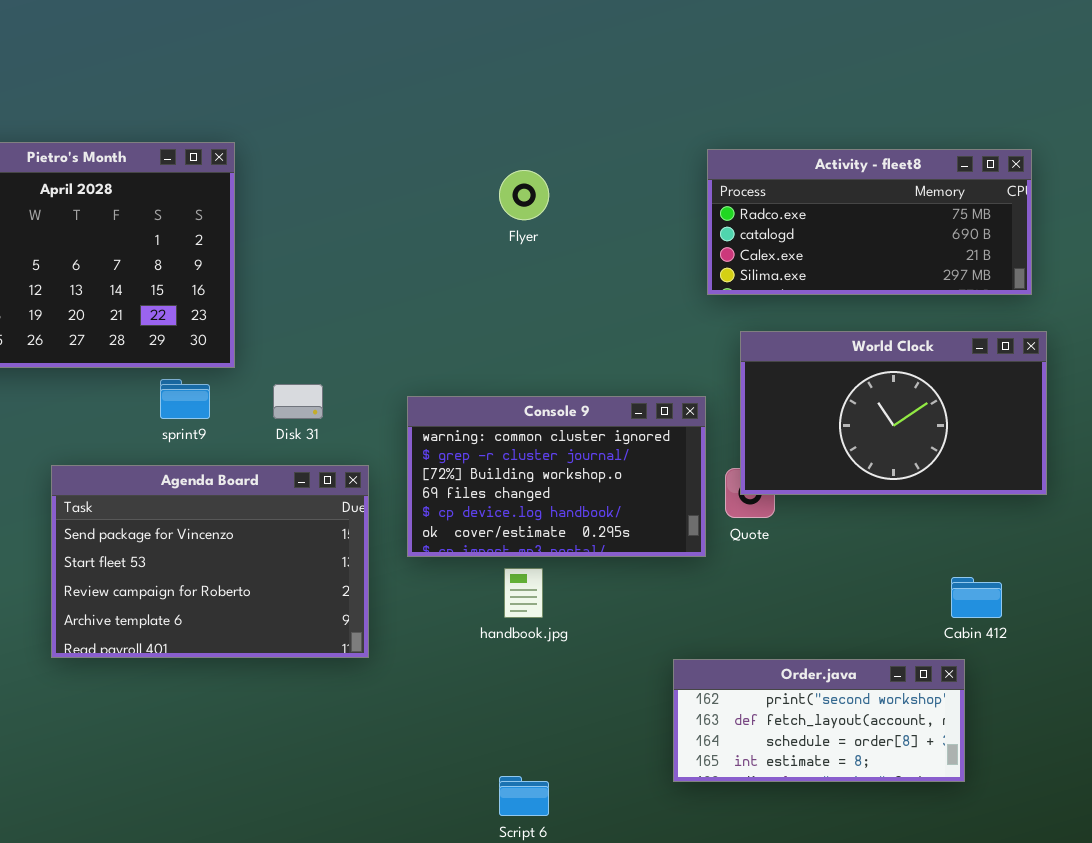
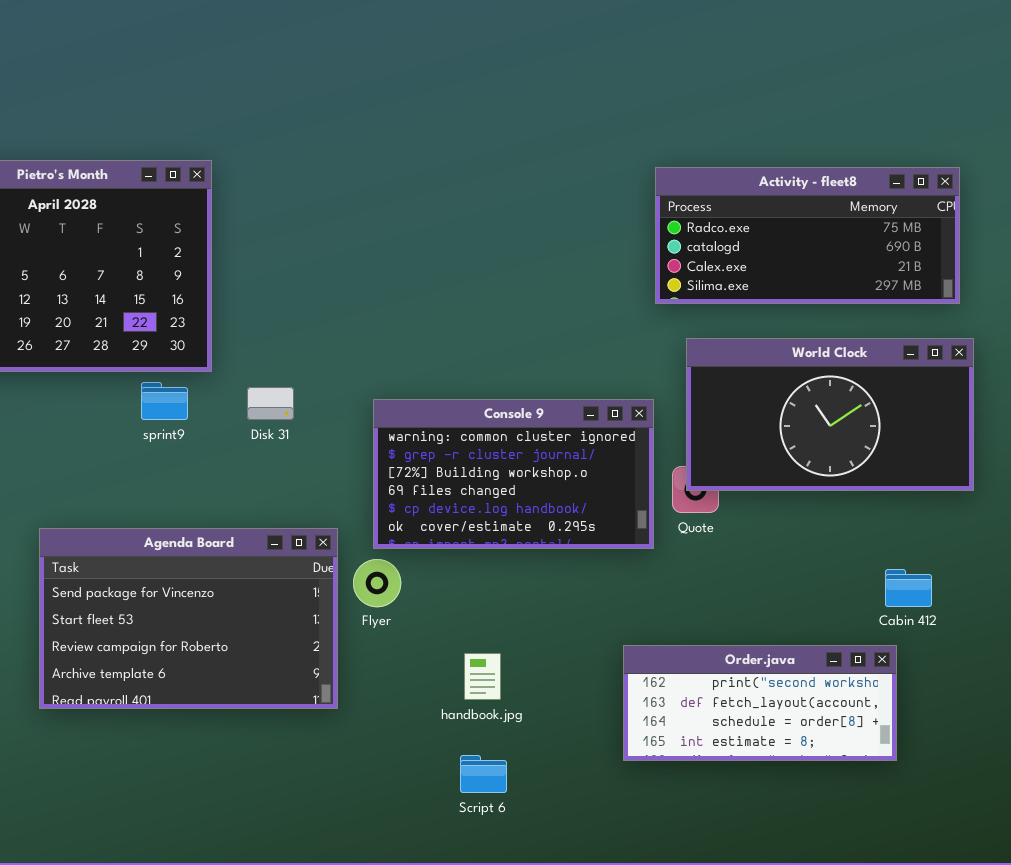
Flyer: [499,170,549,220] -> [353,559,401,607], moved
Agenda Board: [51,465,369,658] -> [39,528,338,709], moved
handbook.jpg: [504,568,543,618] -> [464,653,501,700], moved

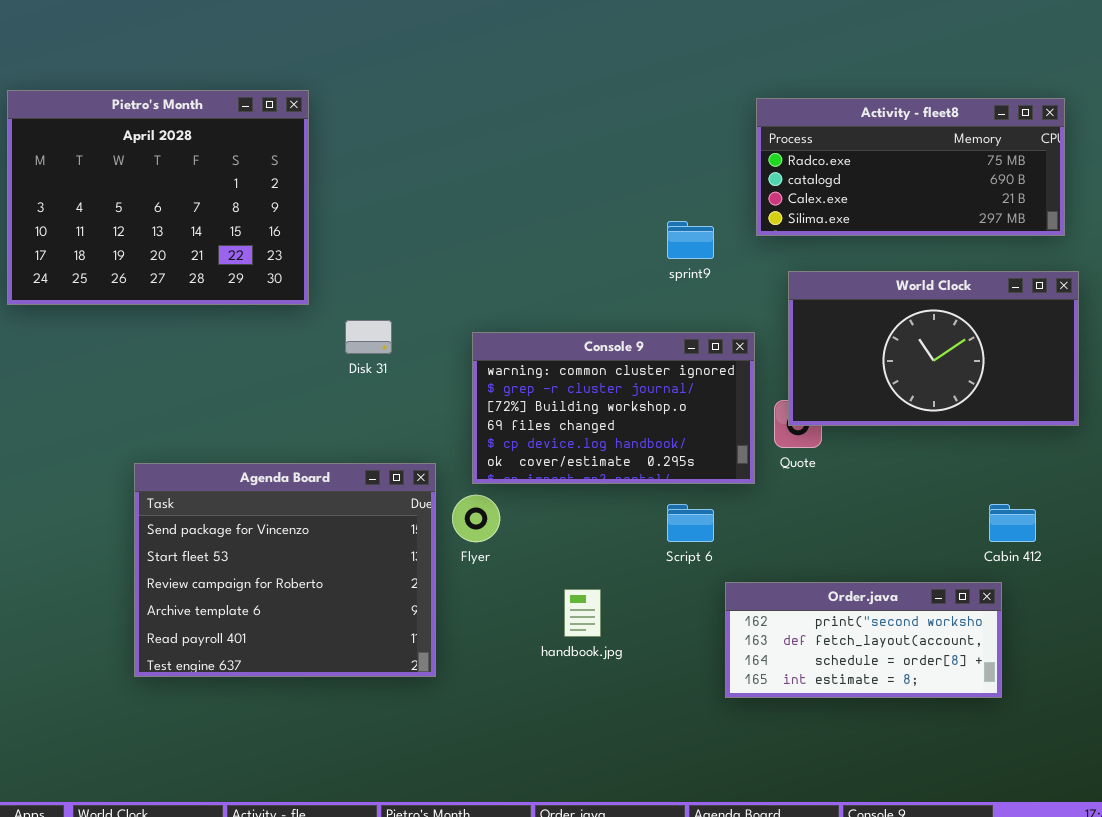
sprint9: [141,382,188,420] -> [667,221,714,259], moved
Agenda Board: [39,528,338,709] -> [134,463,436,677], resized
Script 6: [460,755,507,793] -> [667,504,714,542], moved

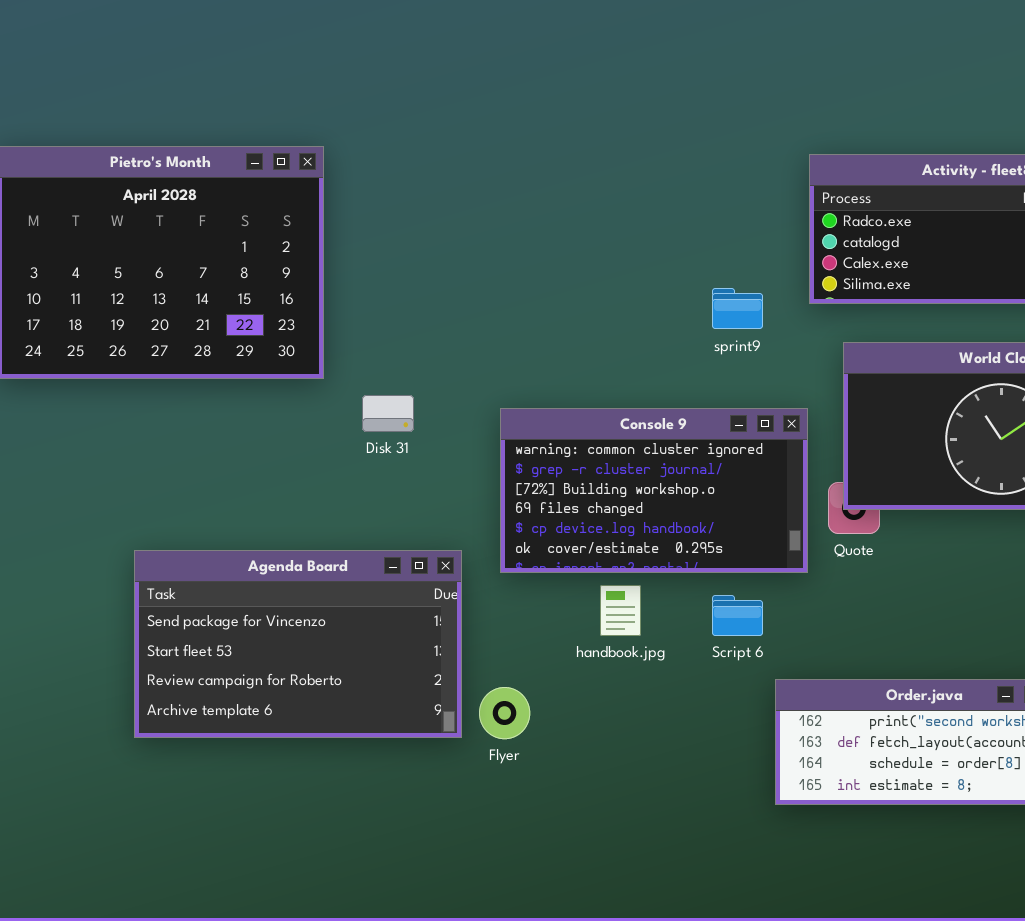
Agenda Board: [134,463,436,677] -> [134,550,462,738], resized
Flyer: [452,495,500,542] -> [479,687,530,739], moved
handbook.jpg: [564,589,601,637] -> [600,585,641,636], moved

